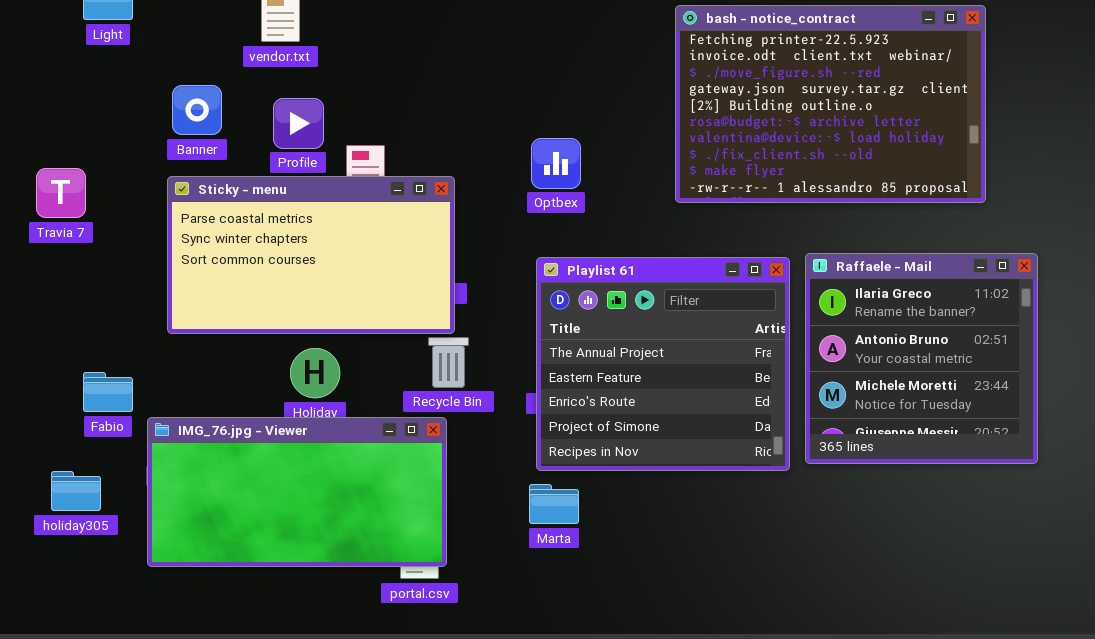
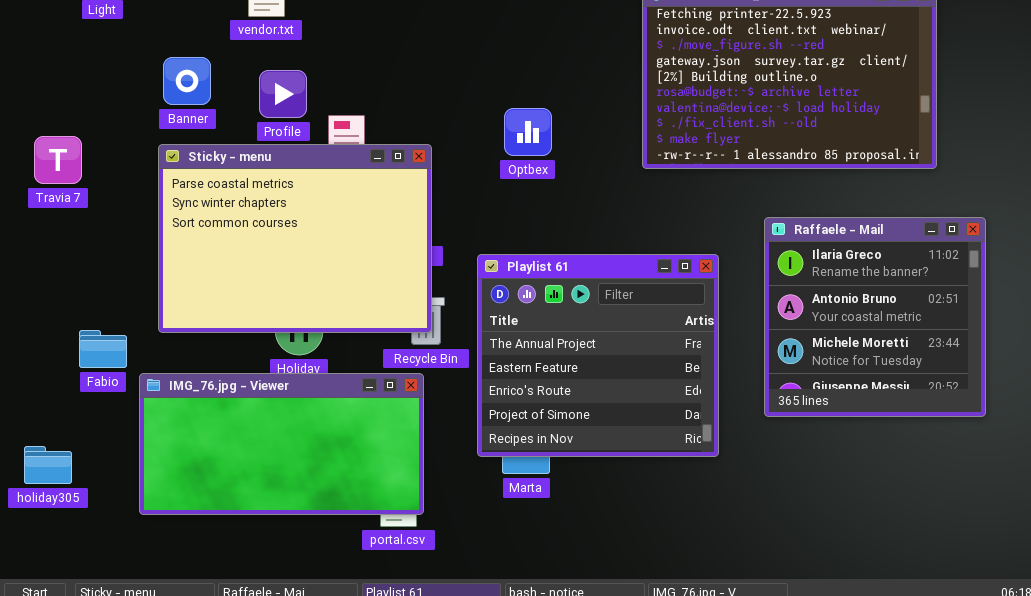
Sticky - menu: [167,176,455,334] -> [158,144,432,333], resized
Playlist 61: [536,257,790,471] -> [477,254,719,457], moved
holiday305: [51,471,101,511] -> [24,446,72,484], moved

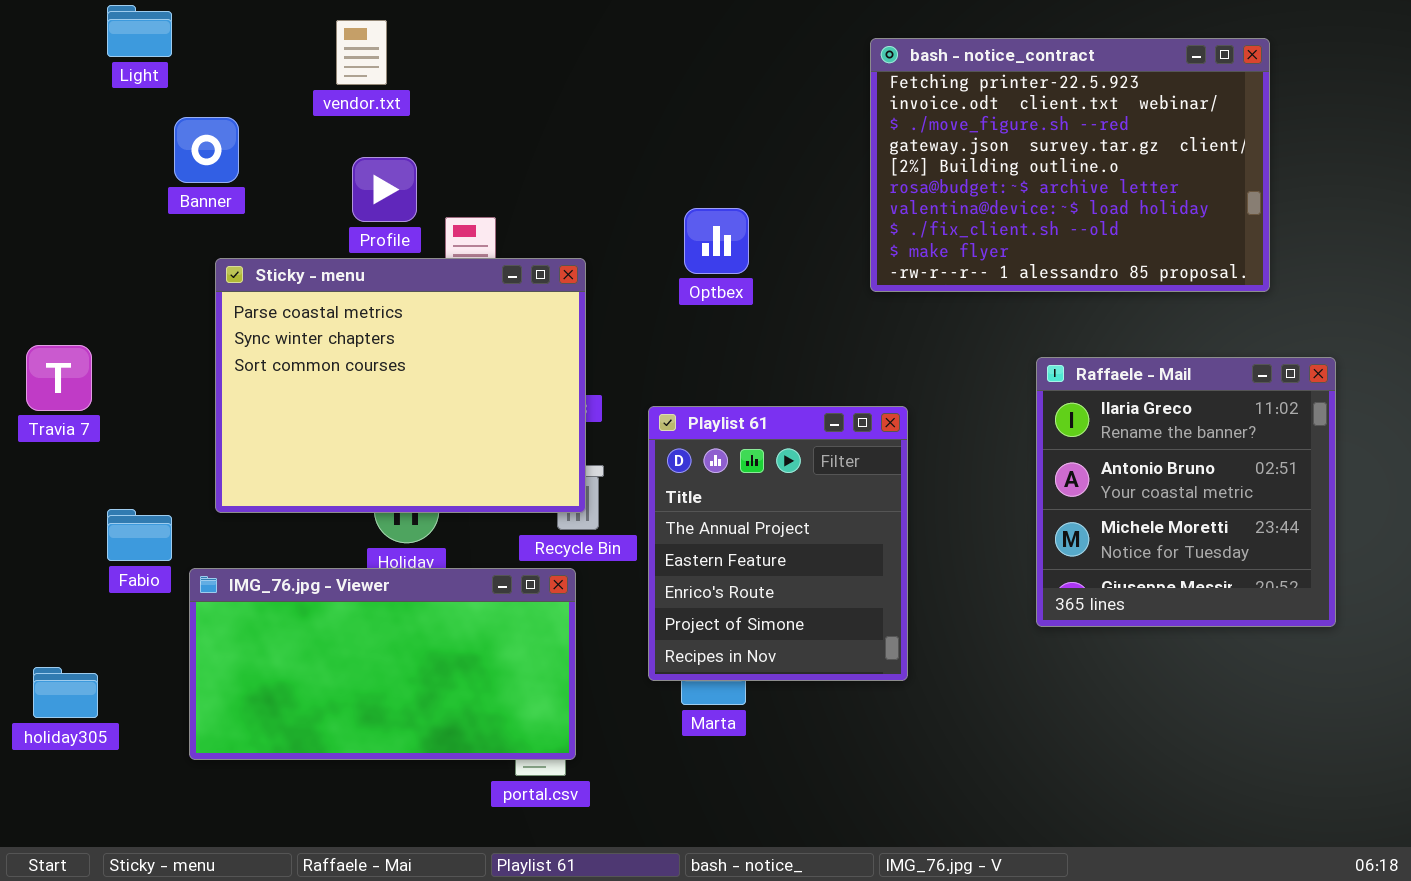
Banner: [163,57,211,105] -> [174,117,239,183], moved
Travia 7: [34,136,82,184] -> [26,345,92,411], moved
Playlist 61: [477,254,719,457] -> [648,406,908,681], resized

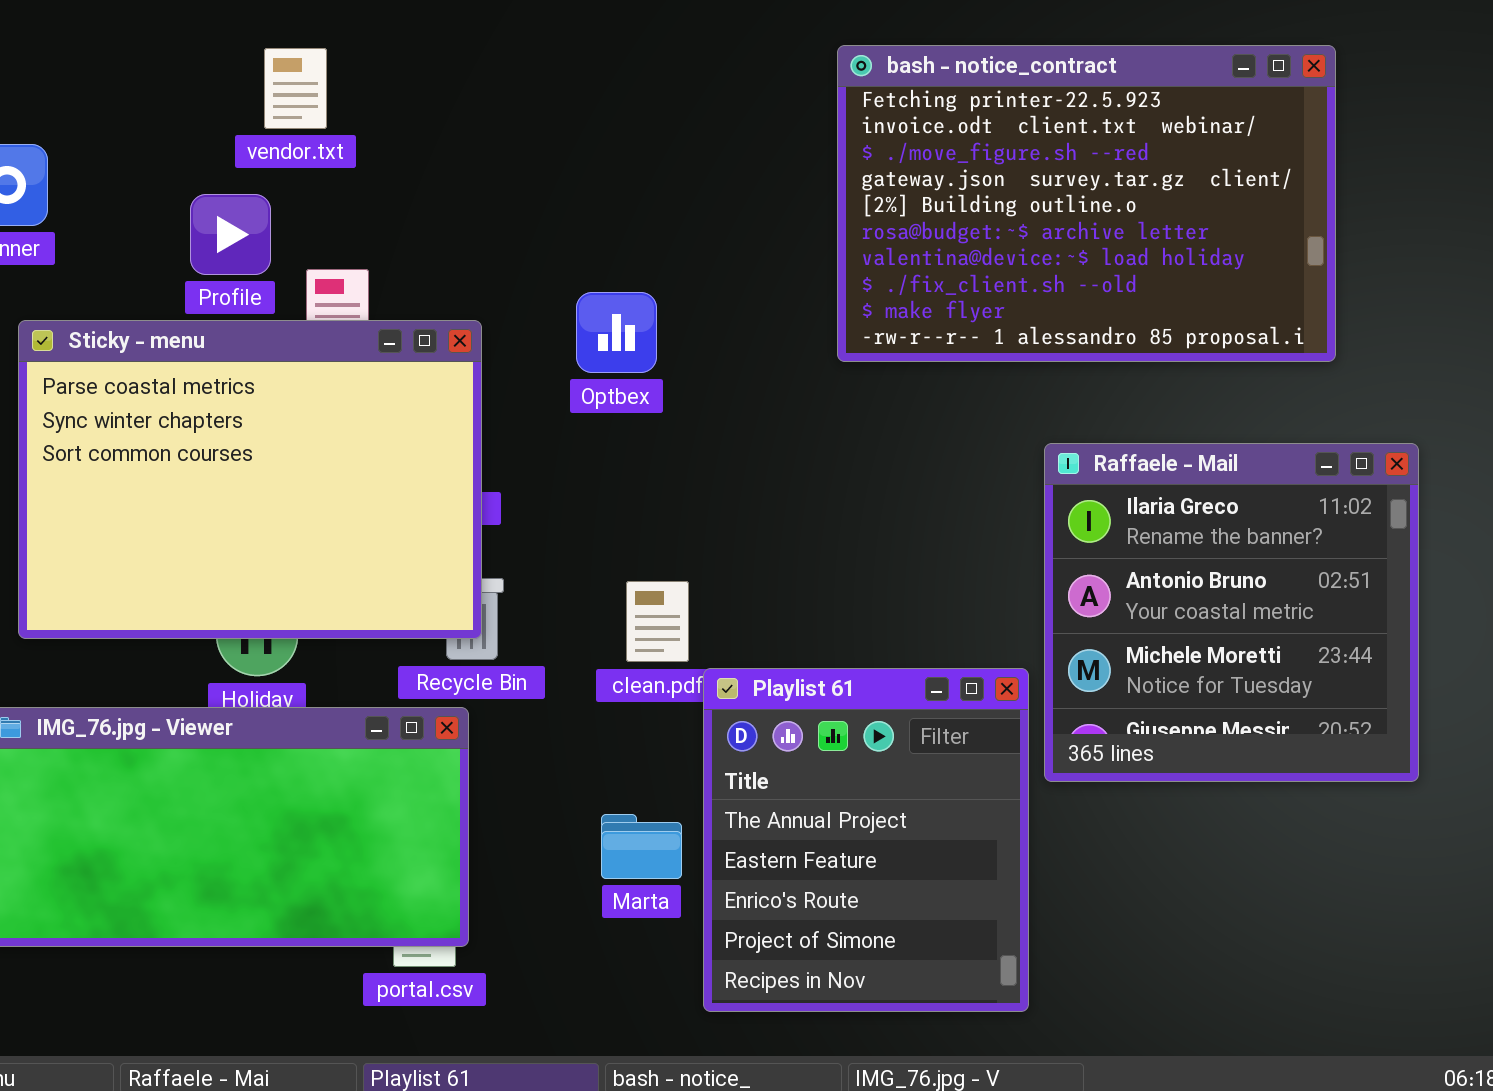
vendor.txt: [336,20,387,85] -> [264,48,327,129], moved
Optbex: [684,208,749,274] -> [576,292,657,373], moved
Playlist 61: [648,406,908,681] -> [703,668,1029,1012], moved

